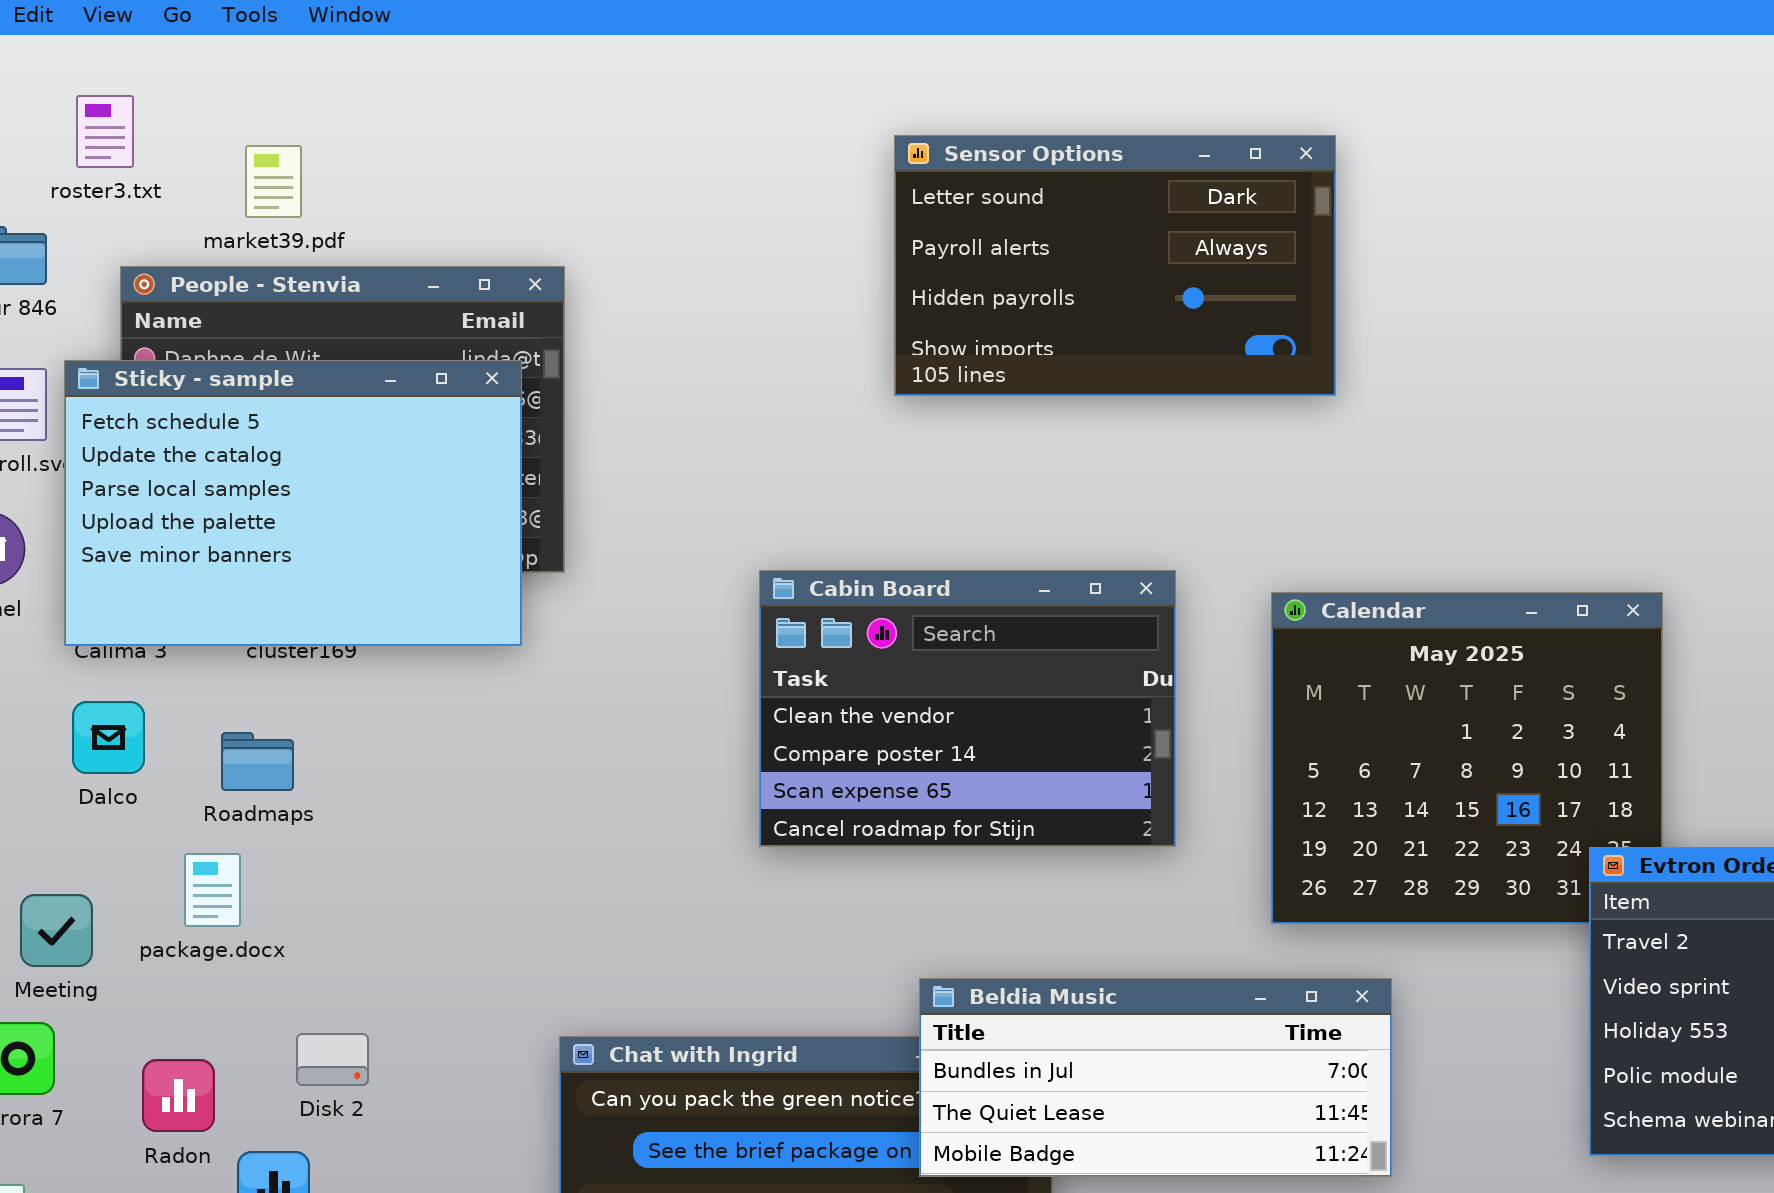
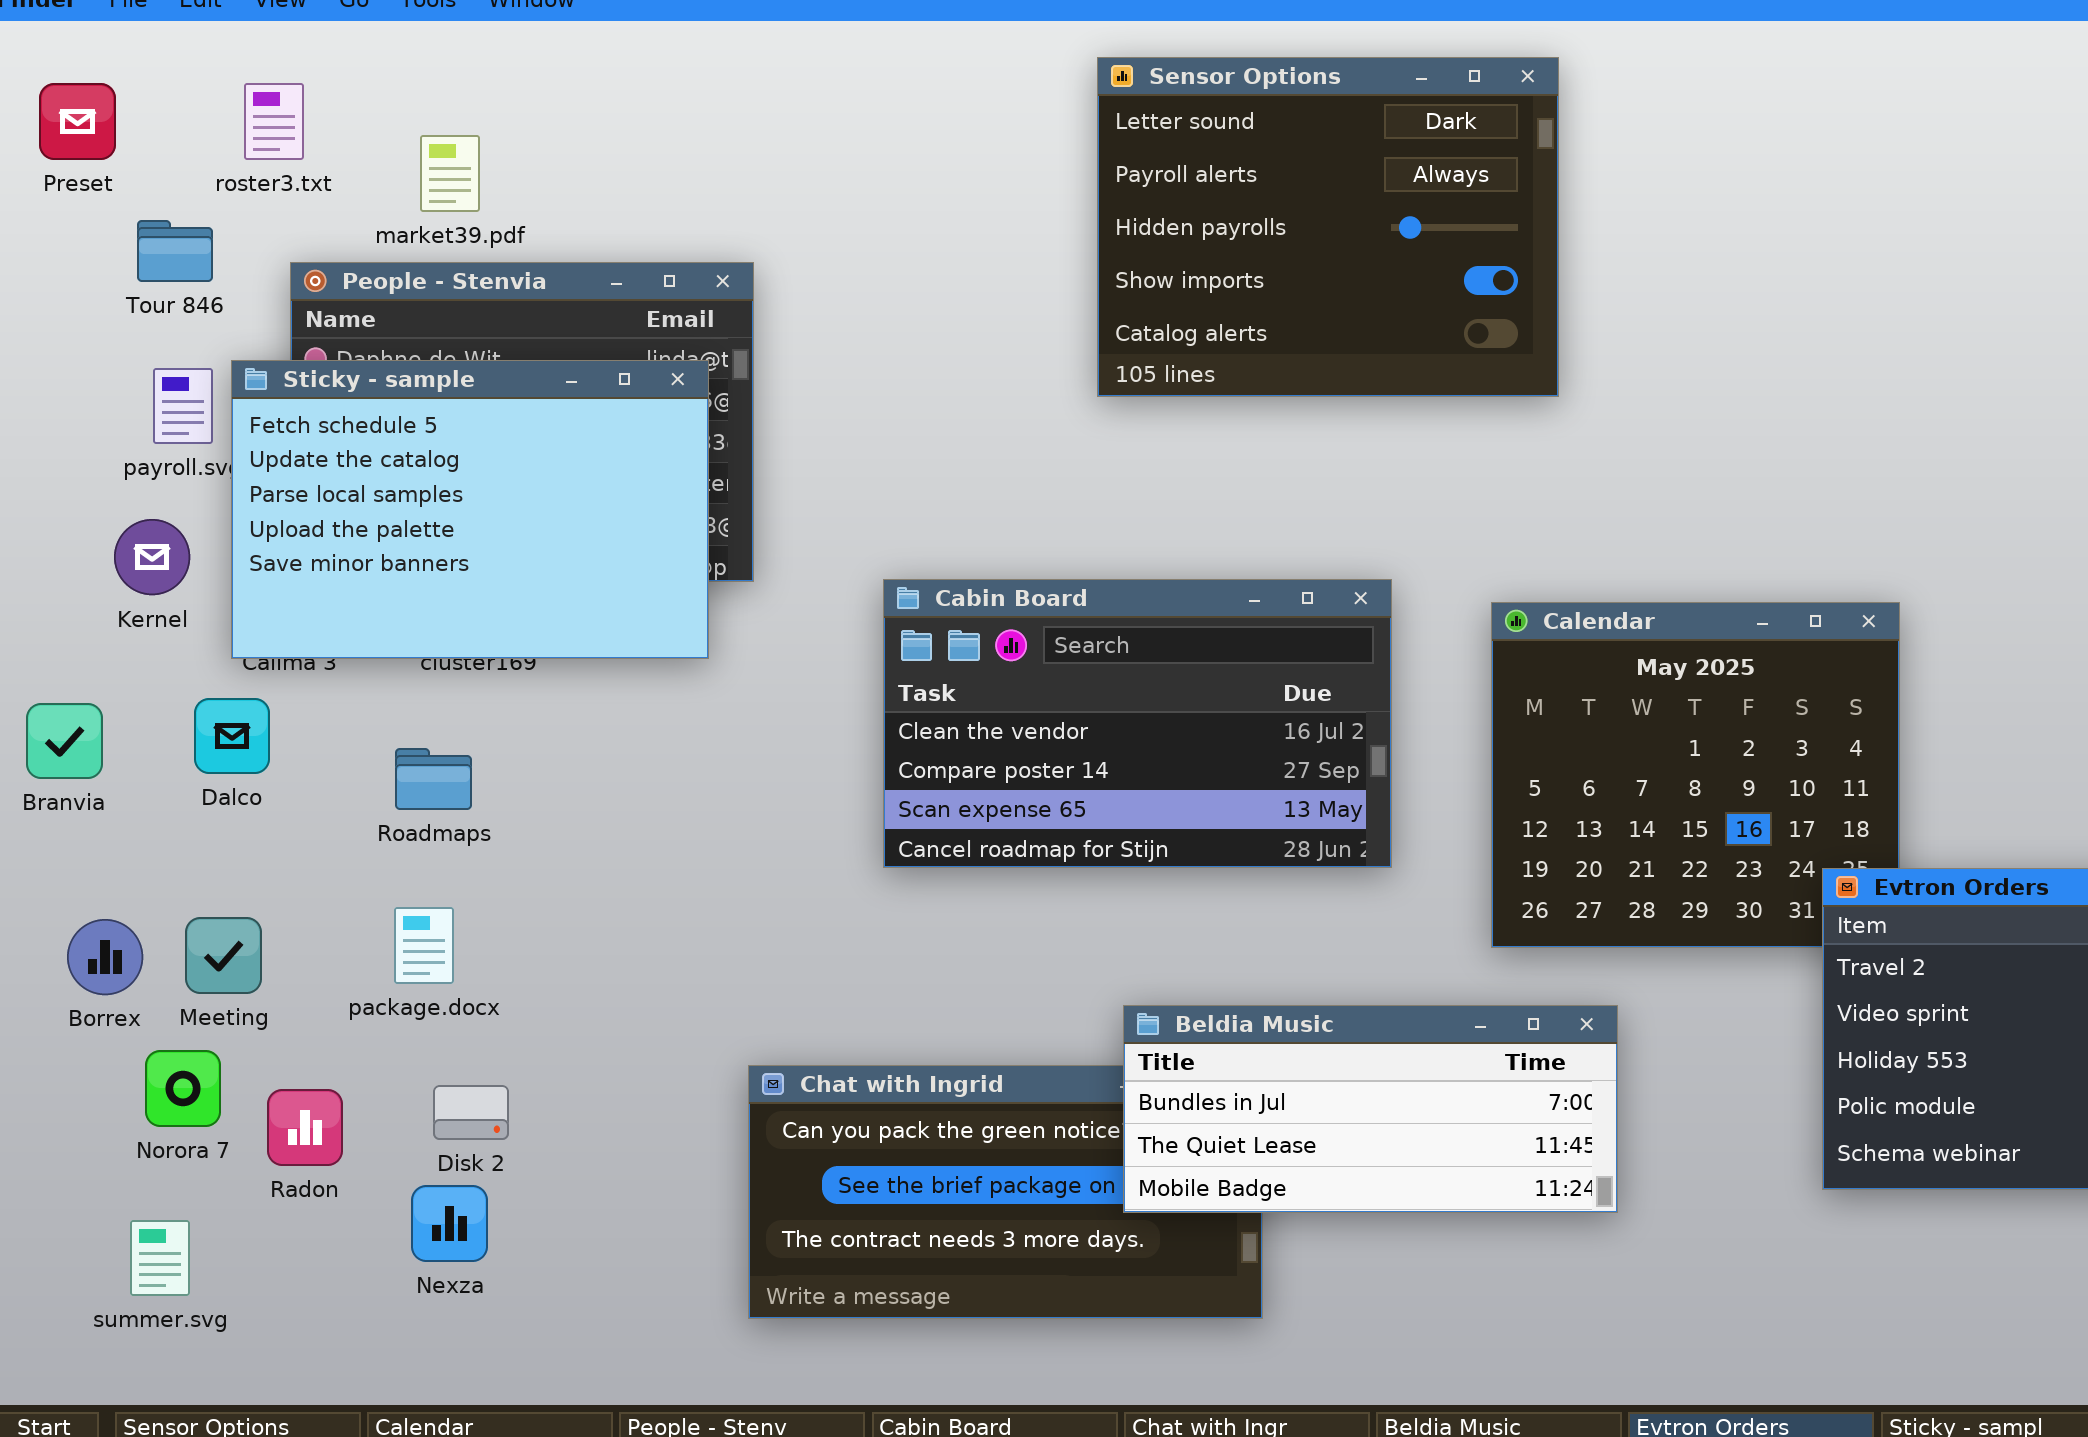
Sensor Options: [894,135,1336,396] -> [1097,57,1559,397], resized
Cabin Board: [759,570,1176,847] -> [883,579,1392,868], resized
Dalco: [72,701,145,774] -> [194,698,270,774], moved
package.docx: [184,853,241,927] -> [394,907,454,984], moved
Disk 2: [296,1033,369,1086] -> [433,1085,509,1140], moved
Radon: [142,1059,215,1132] -> [267,1089,343,1166], moved

